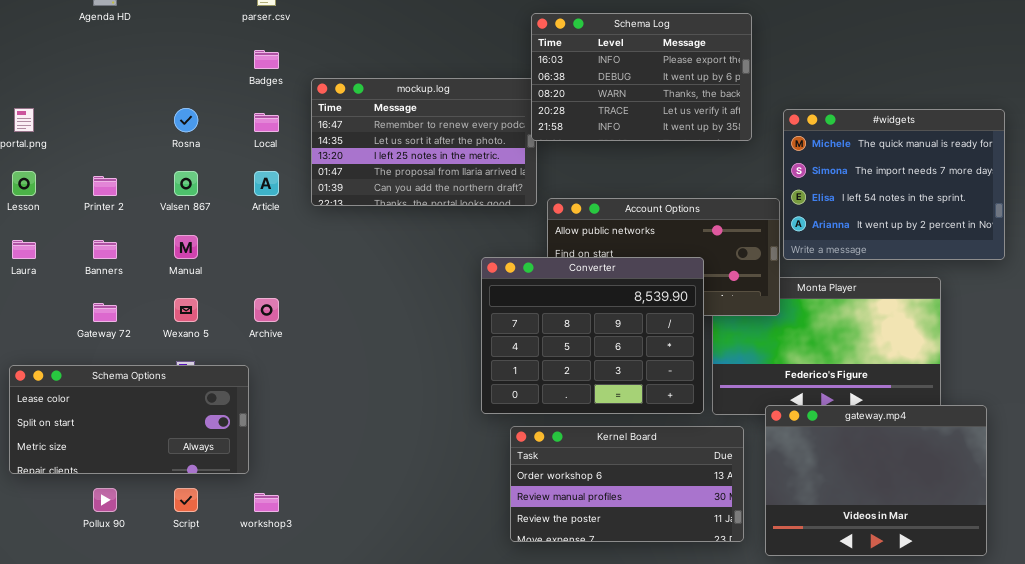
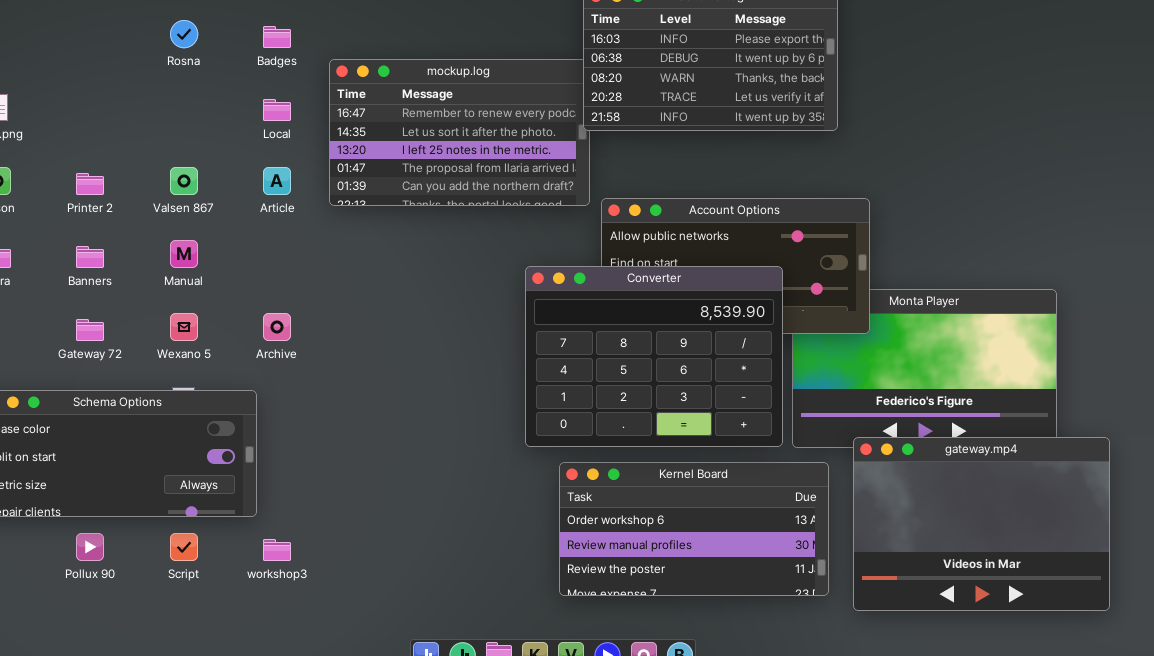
Rosna: [174,108,198,132] -> [170,20,198,48], moved
#widgets: [783,109,1005,260] -> none, closed

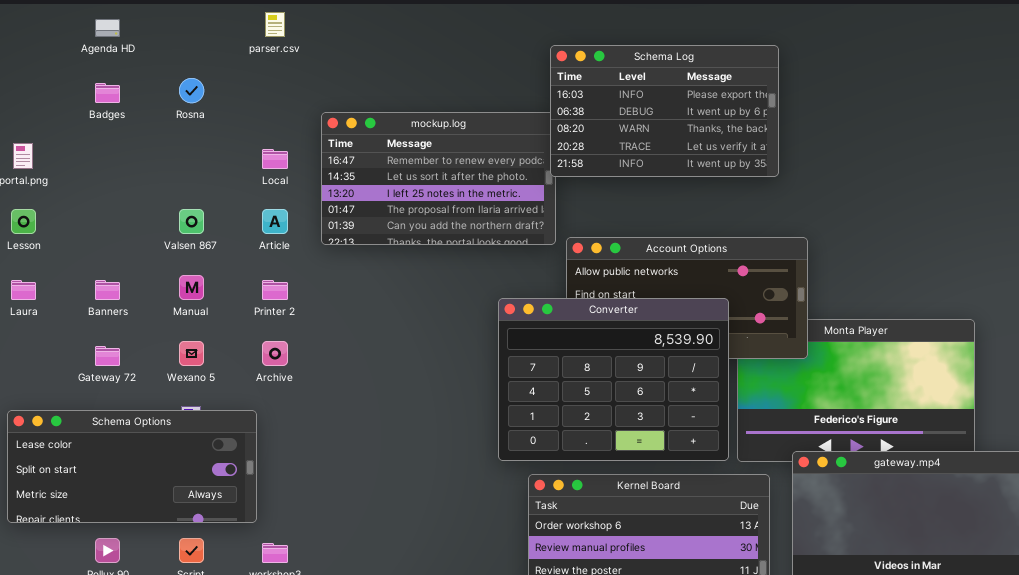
Badges: [263,26,291,48] -> [95,83,120,103], moved
Printer 2: [76,173,104,195] -> [262,280,288,300], moved

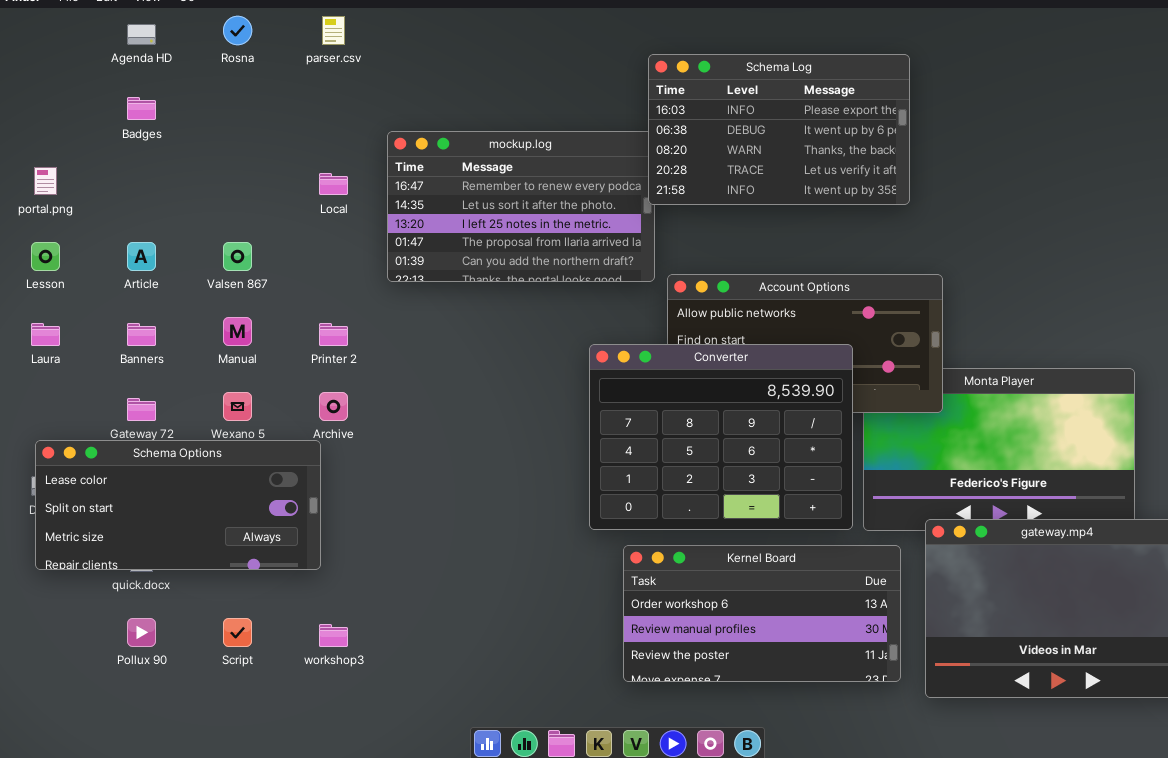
Rosna: [179,78,204,103] -> [223,16,252,45], moved
Article: [262,209,288,234] -> [127,242,156,271], moved
Schema Options: [7,410,257,523] -> [35,440,321,570], moved

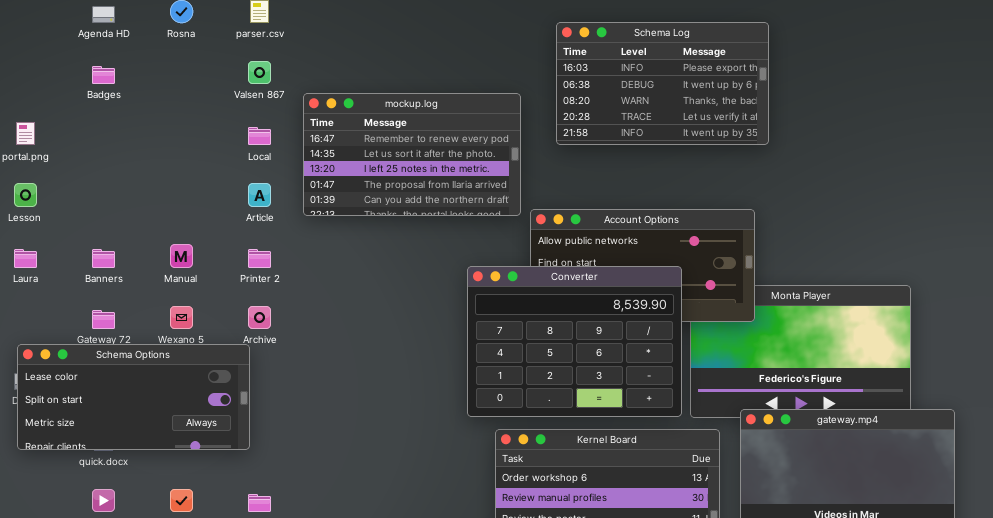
Schema Log: [648,54,910,205] -> [556,22,769,145], moved
Article: [127,242,156,271] -> [248,183,271,207], moved
Valsen 867: [223,242,252,271] -> [248,61,271,84], moved

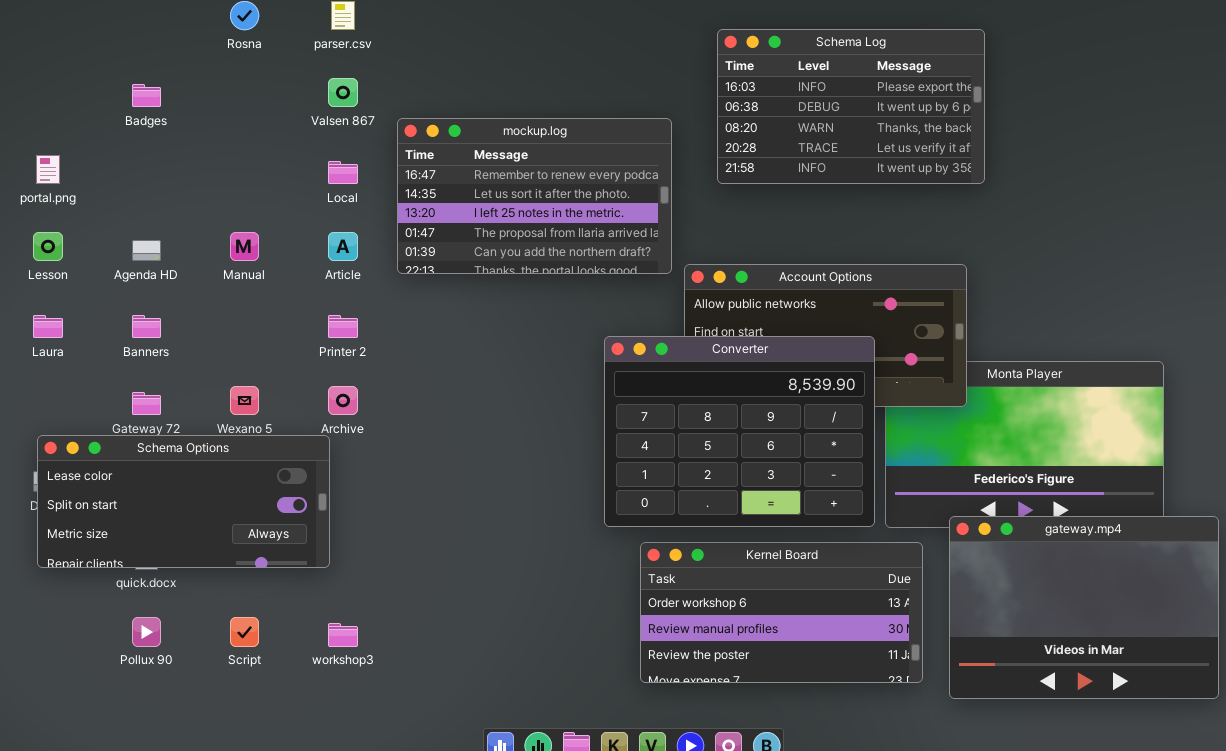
Agenda HD: [92,6,115,23] -> [132,240,161,261], moved
Manual: [170,244,193,268] -> [230,232,259,261], moved

